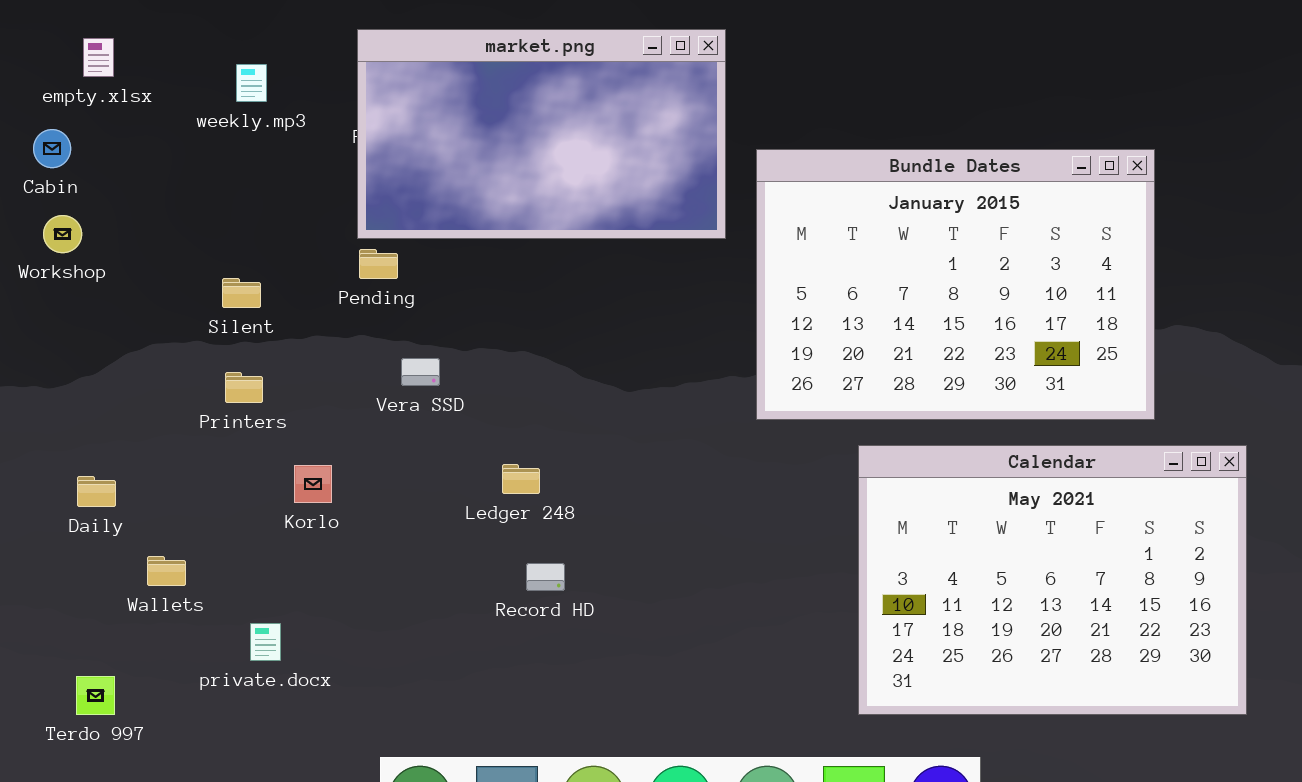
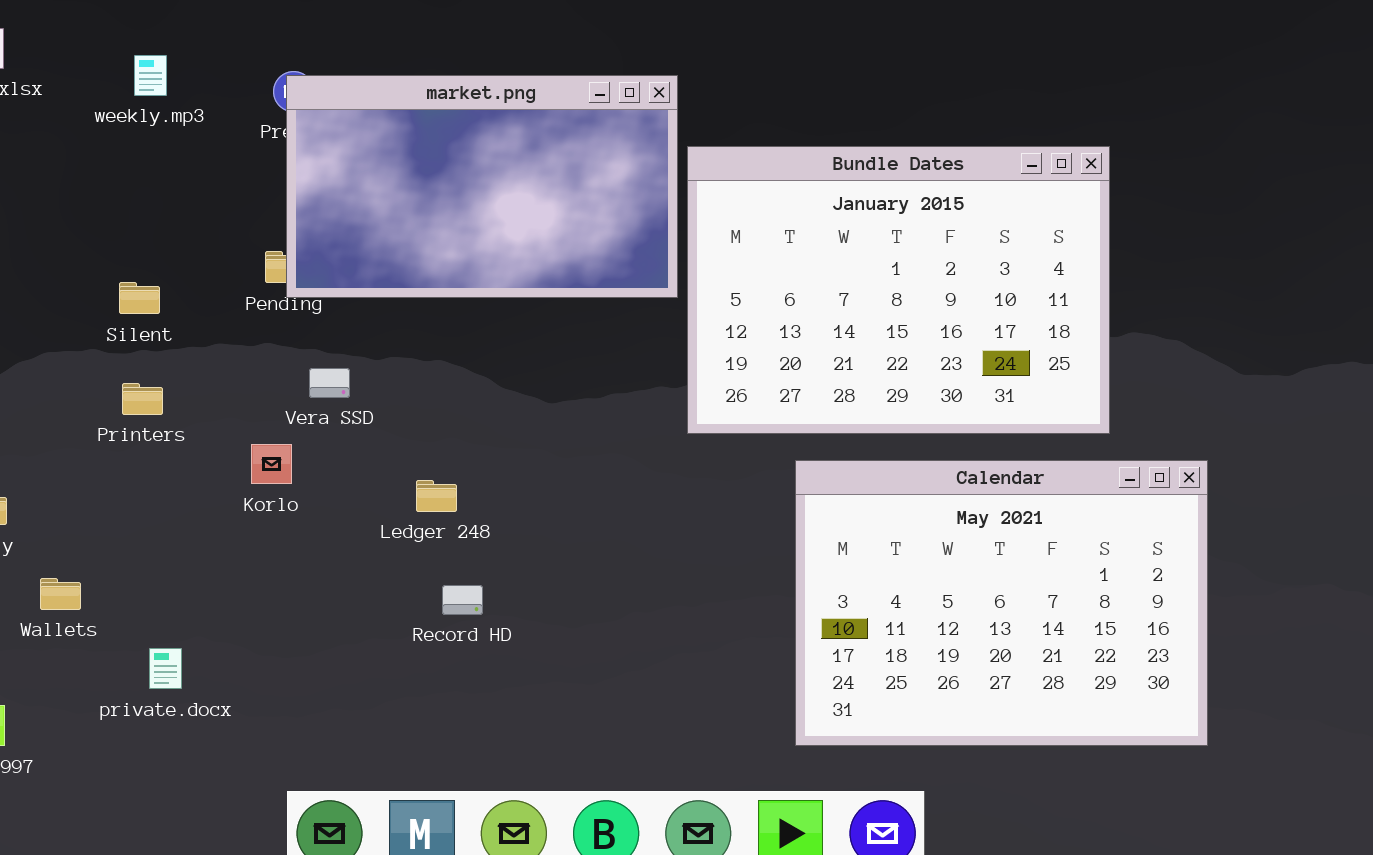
market.png: [357,29,726,239] -> [286,75,678,298], moved
Korlo: [294,465,332,503] -> [251,444,292,484], moved

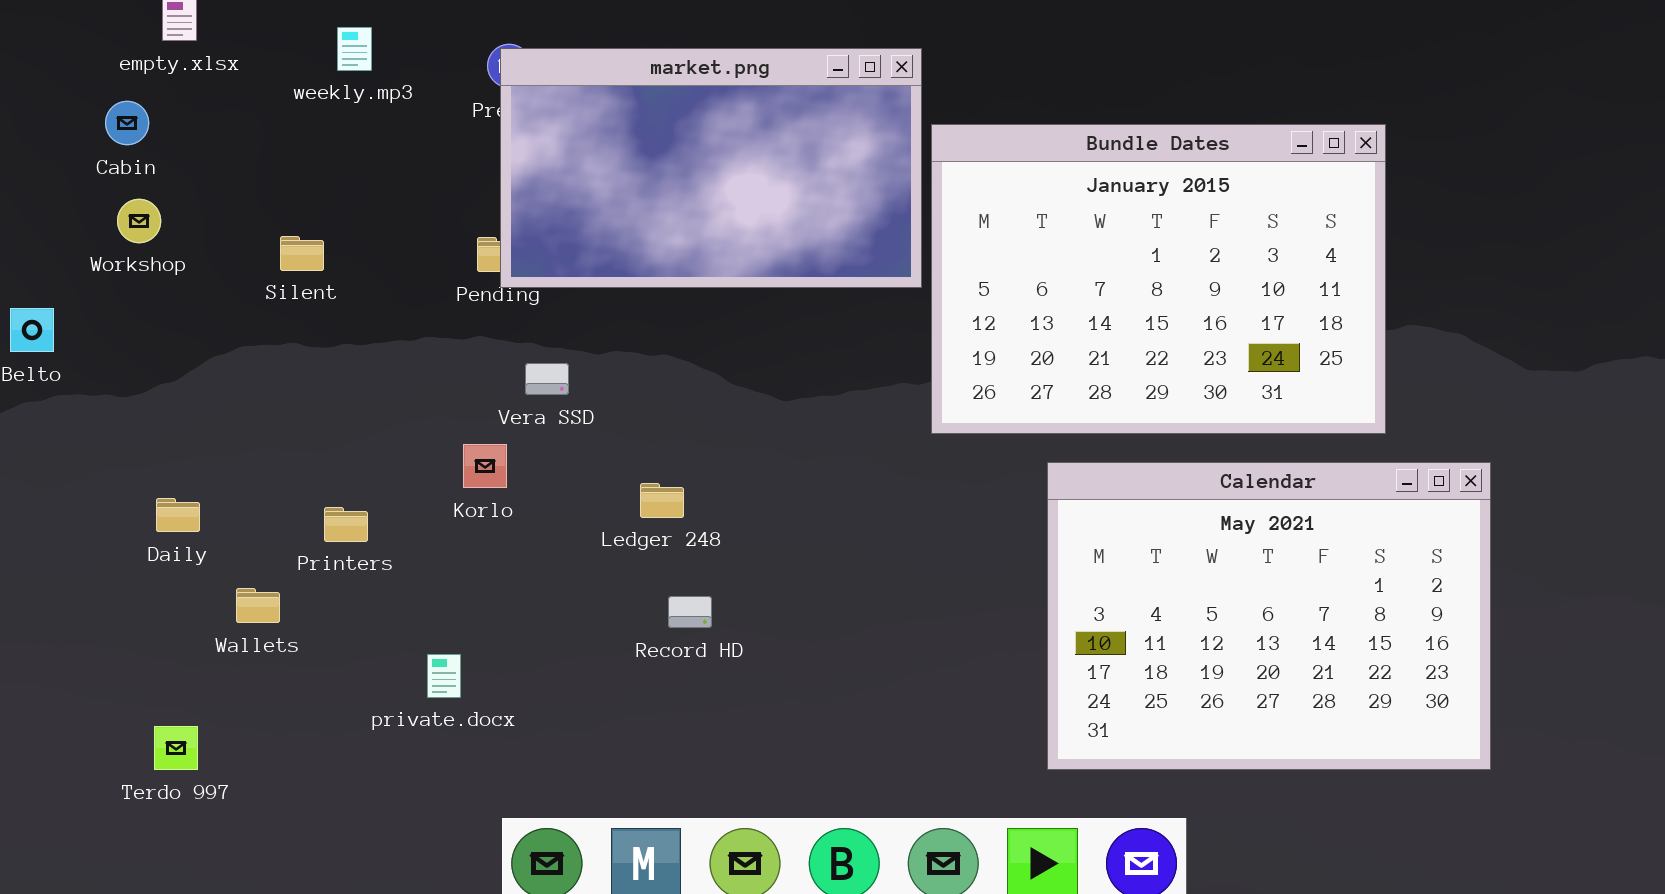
Silent: [119,282,160,314] -> [280,236,324,271], moved
Printers: [122,383,163,415] -> [324,507,368,542], moved
private.docx: [149,648,182,689] -> [427,654,461,698], moved

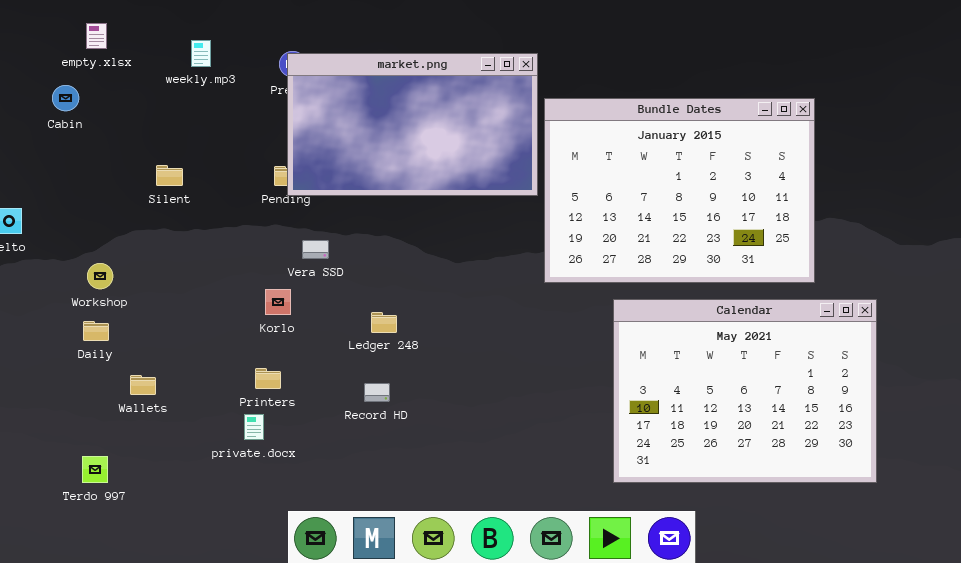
Workshop: [117,199,161,243] -> [87,263,113,289], moved
Printers: [324,507,368,542] -> [255,368,281,389], moved
Record HD: [668,596,712,628] -> [364,383,390,402], moved

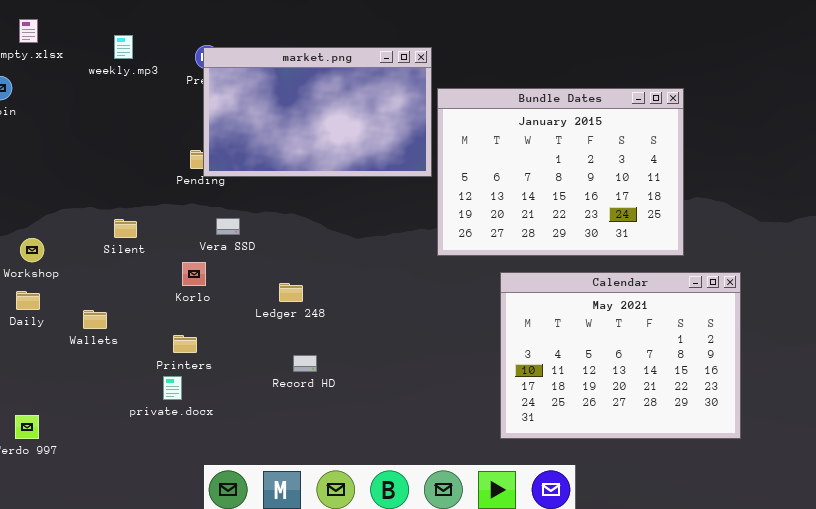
Silent: [156,165,183,186] -> [114,219,137,238], moved
Wallets: [130,375,156,395] -> [83,310,107,329], moved
Record HD: [364,383,390,402] -> [293,355,317,372], moved

